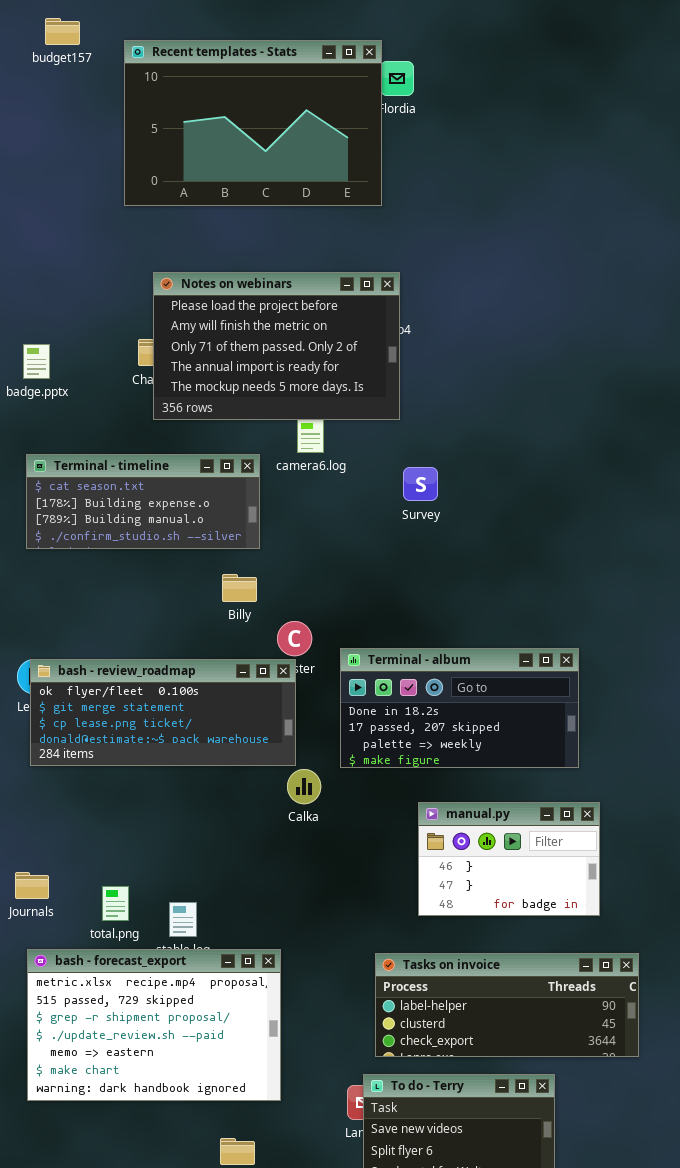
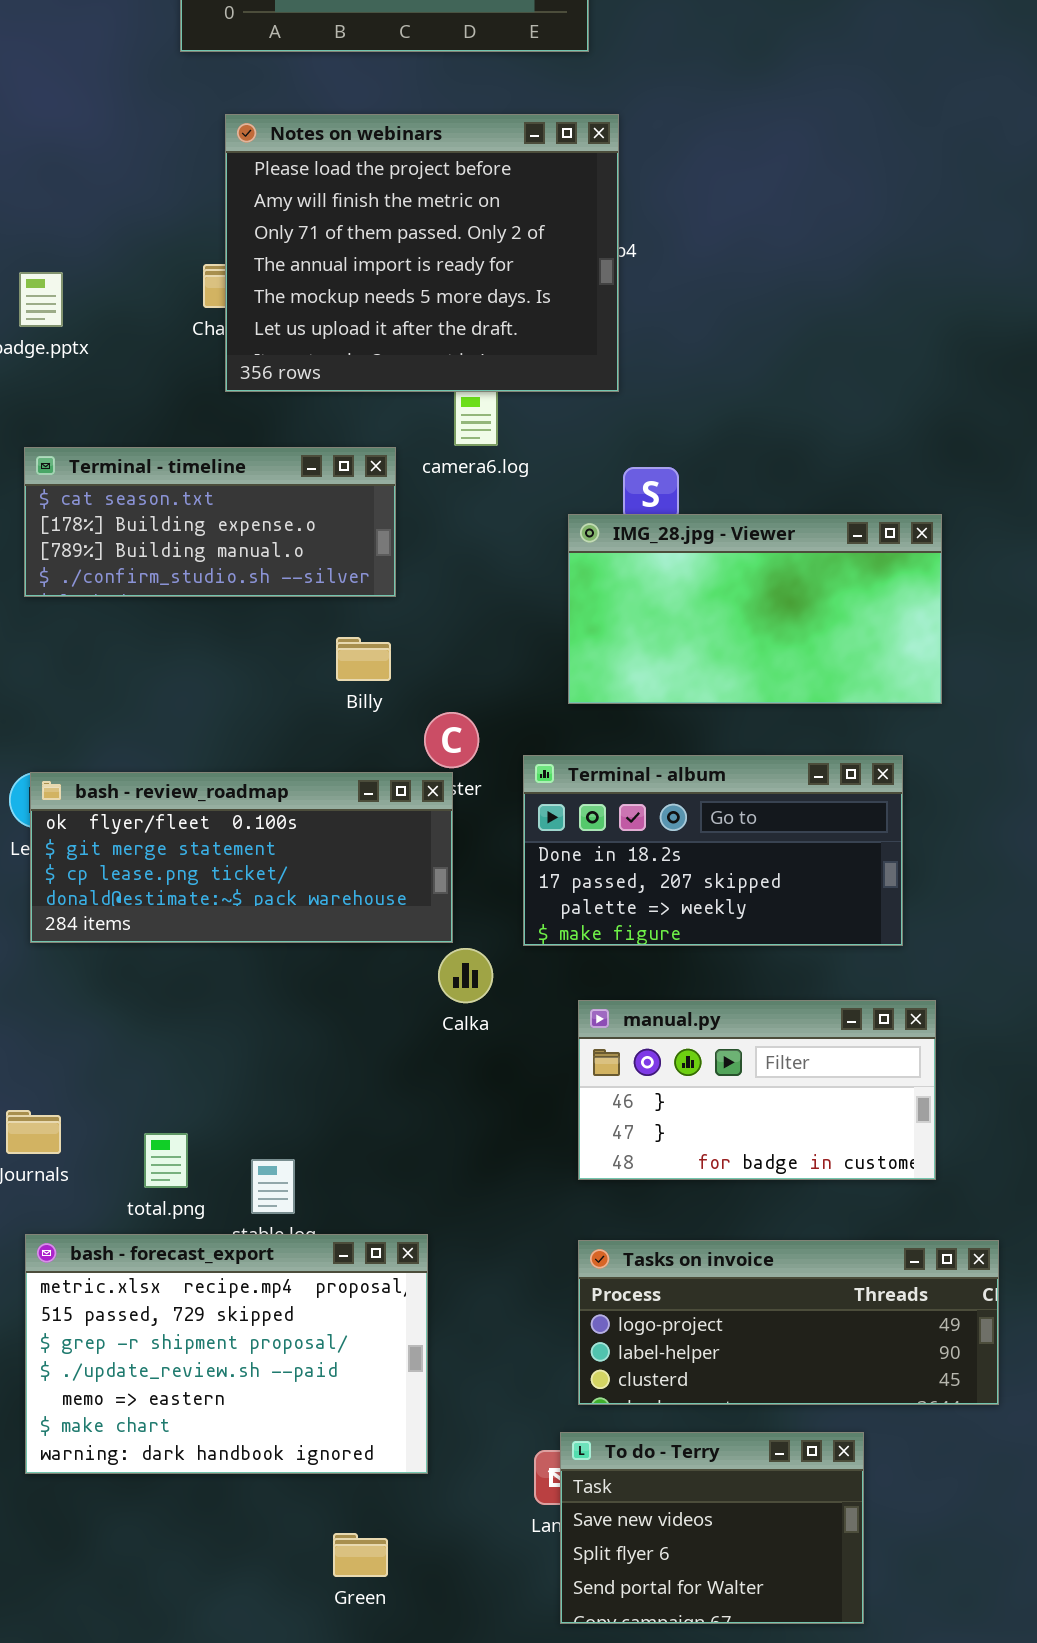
Notes on webinars: [153,272,400,420] -> [225,114,619,392], resized
IMG_28.jpg - Viewer: none -> [568,514,942,704], opened
manual.py: [418,802,600,916] -> [578,1000,936,1180], resized
Tasks on invoice: [375,953,639,1057] -> [578,1240,999,1405], scrolled up 1 row

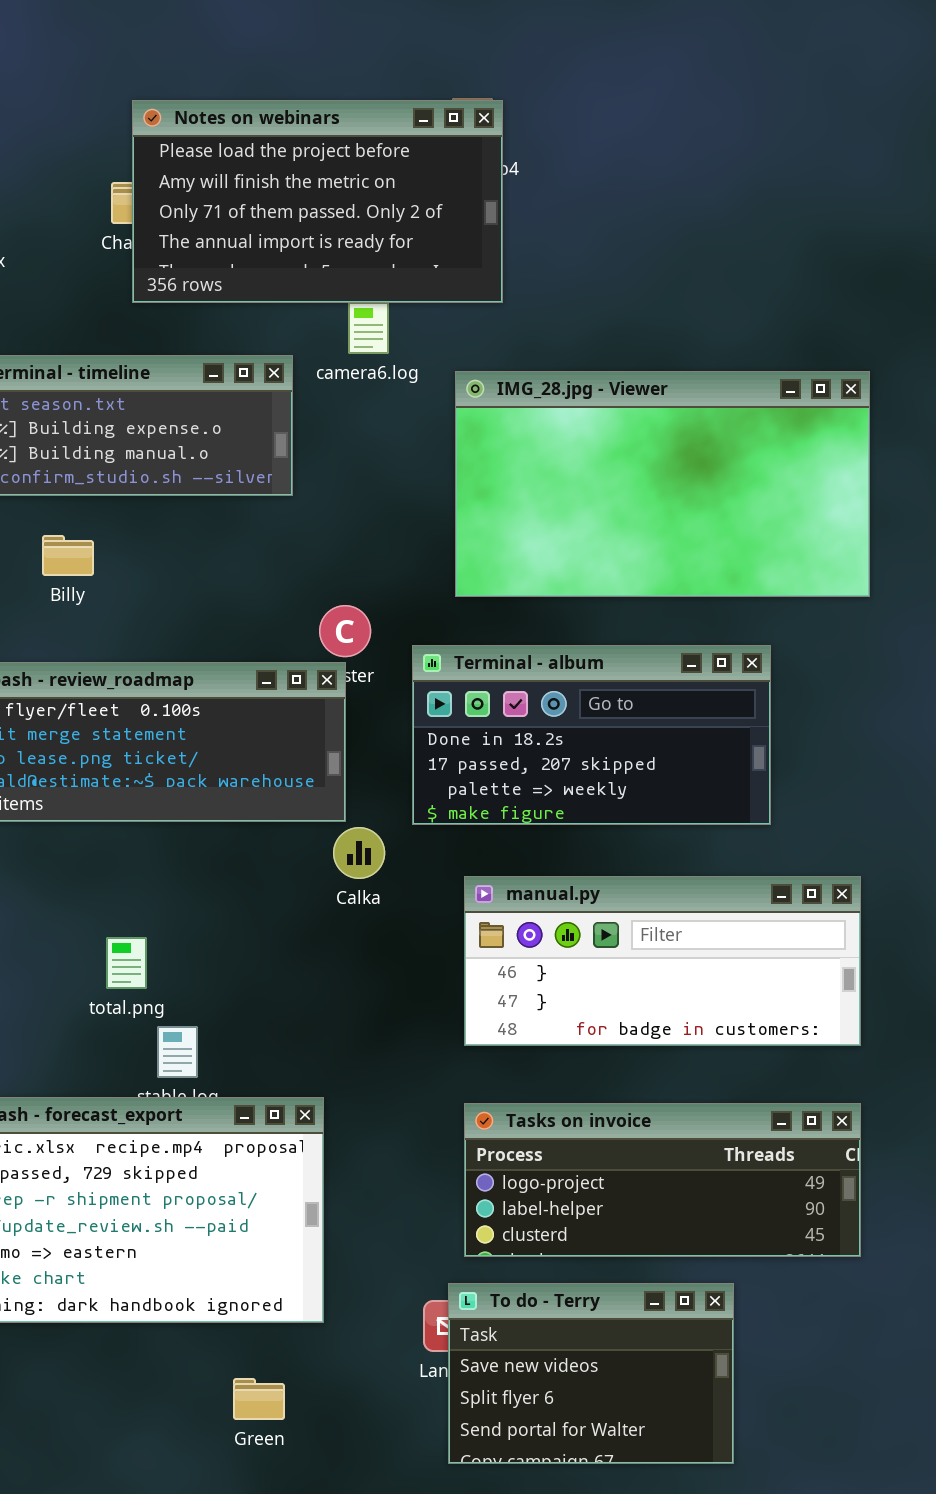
Notes on webinars: [225,114,619,392] -> [132,100,503,303], resized
IMG_28.jpg - Viewer: [568,514,942,704] -> [455,371,870,597], resized
Billy: [336,637,391,681] -> [42,535,94,576], moved
manual.py: [578,1000,936,1180] -> [464,876,861,1046], resized
total.png: [144,1133,188,1188] -> [106,937,147,989], moved

